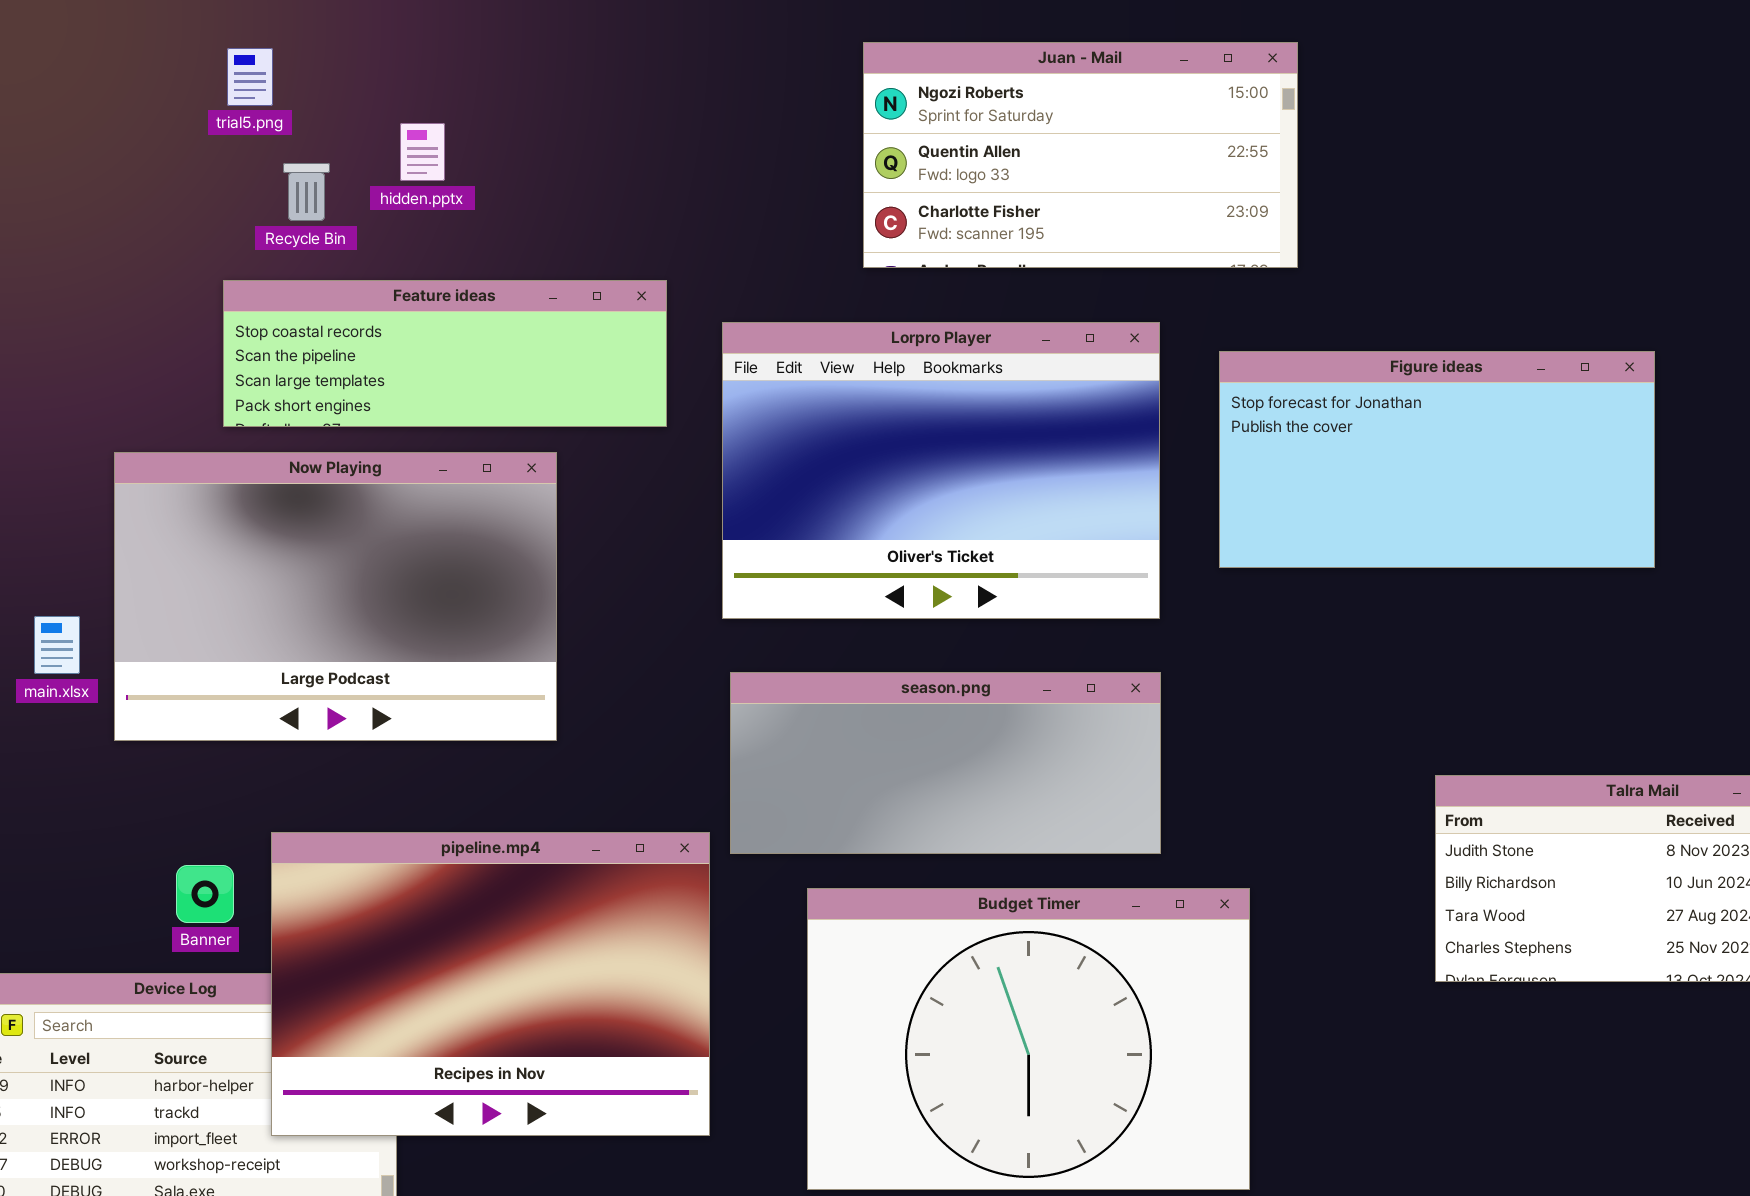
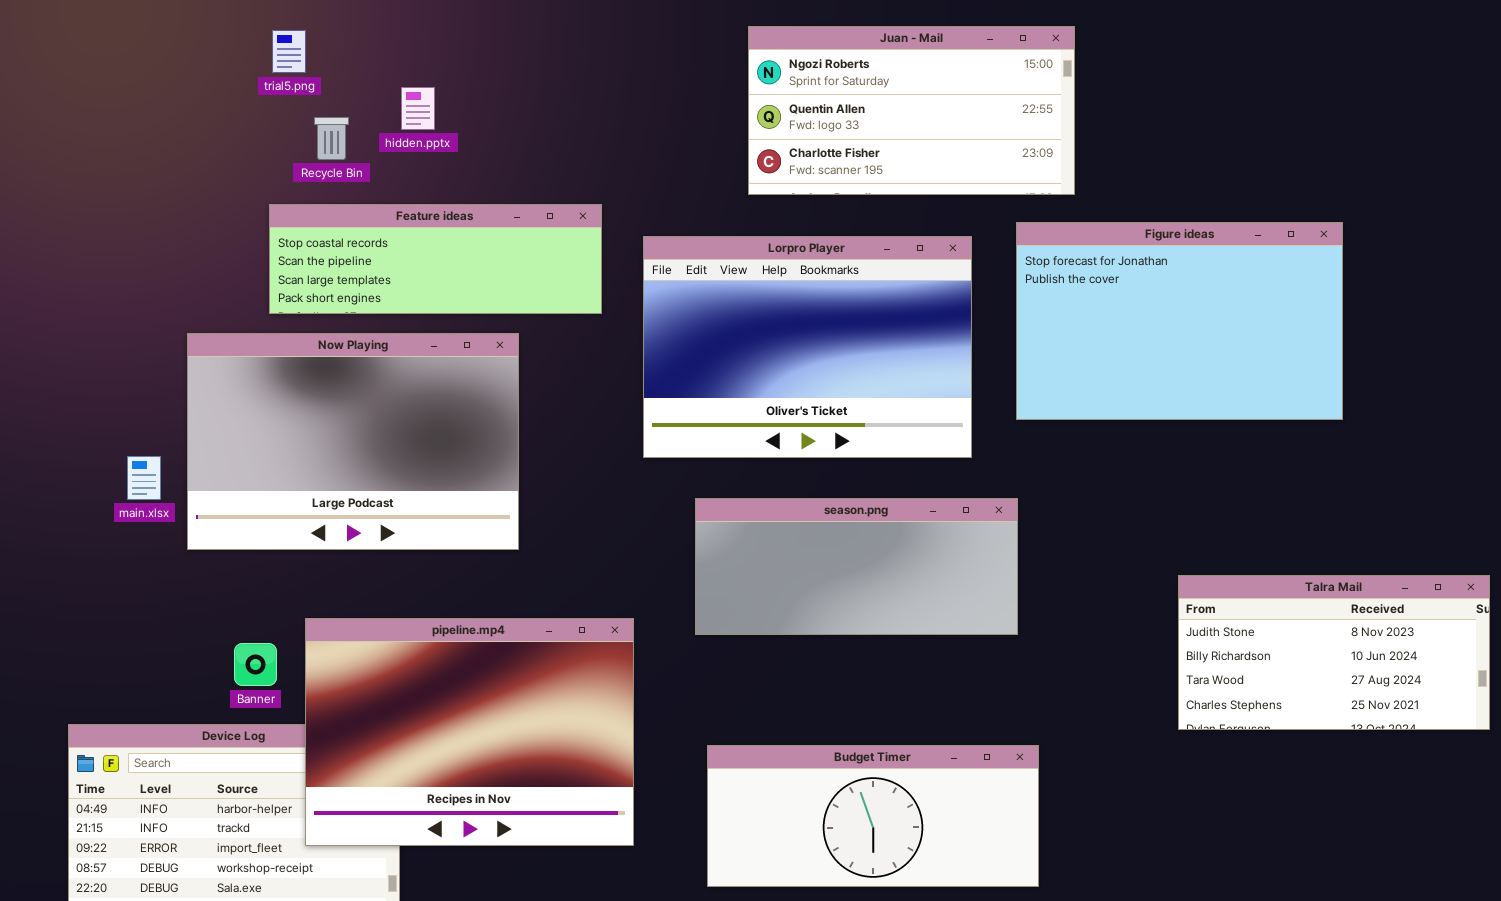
Figure ideas: [1219,351,1655,568] -> [1016,222,1343,420], resized
season.png: [730,672,1161,854] -> [695,498,1018,635], moved
Budget Timer: [807,888,1250,1190] -> [707,745,1039,887], resized

